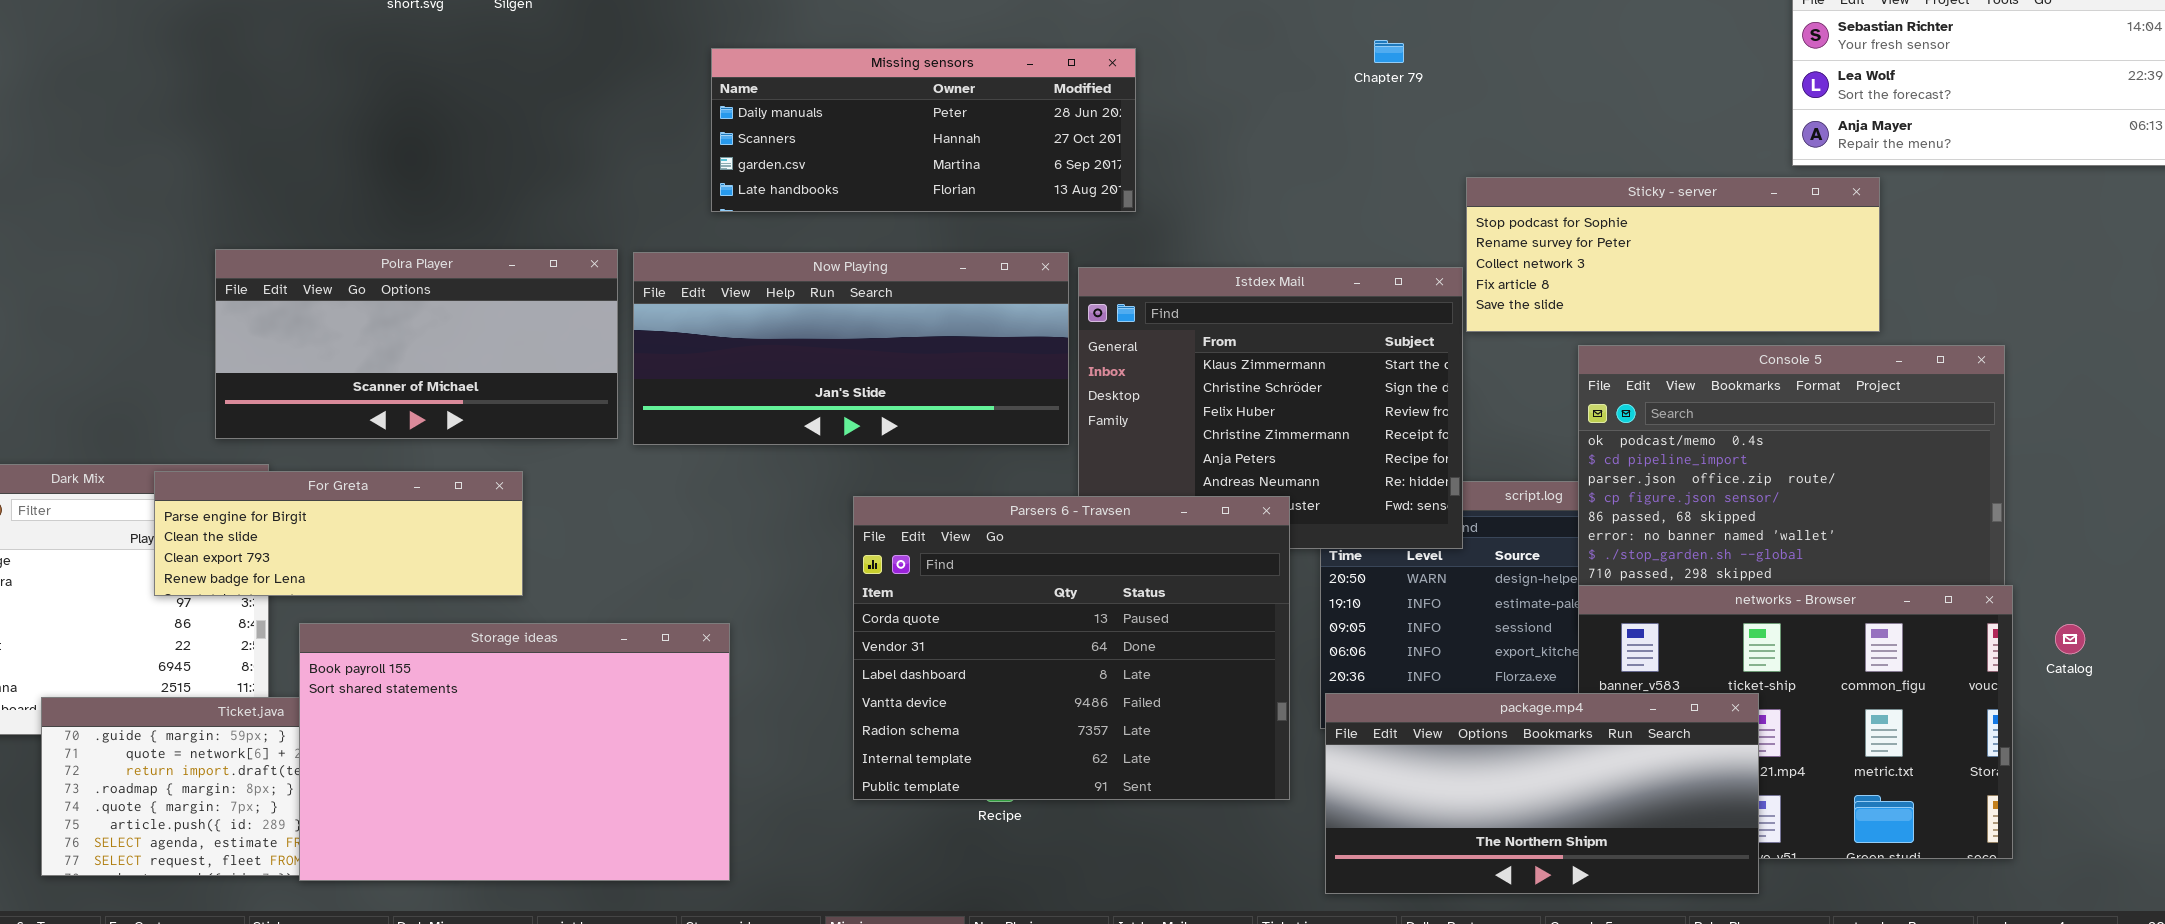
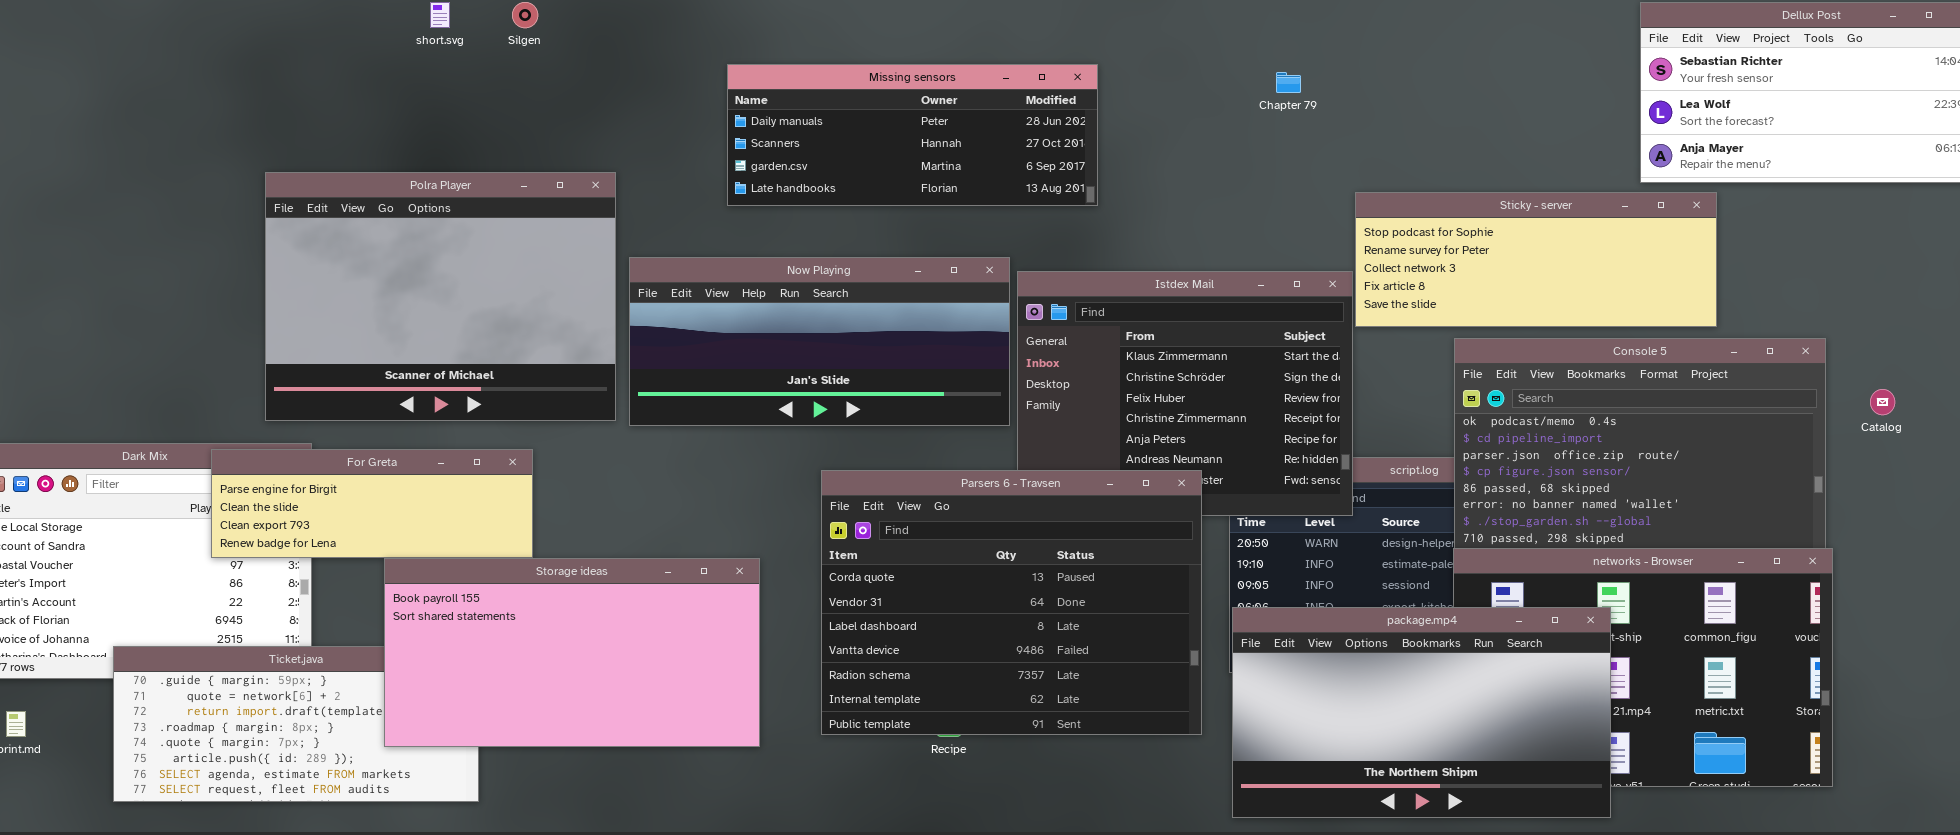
Missing sensors: [711,48,1136,212] -> [727,64,1098,206], moved
Polra Player: [215,249,618,439] -> [265,172,616,421], resized
Storage ideas: [299,623,730,881] -> [384,558,760,747], moved, resized
Catalog: [2055,624,2085,654] -> [1870,389,1895,415], moved
package.mp4: [1325,693,1759,894] -> [1232,607,1611,818], resized

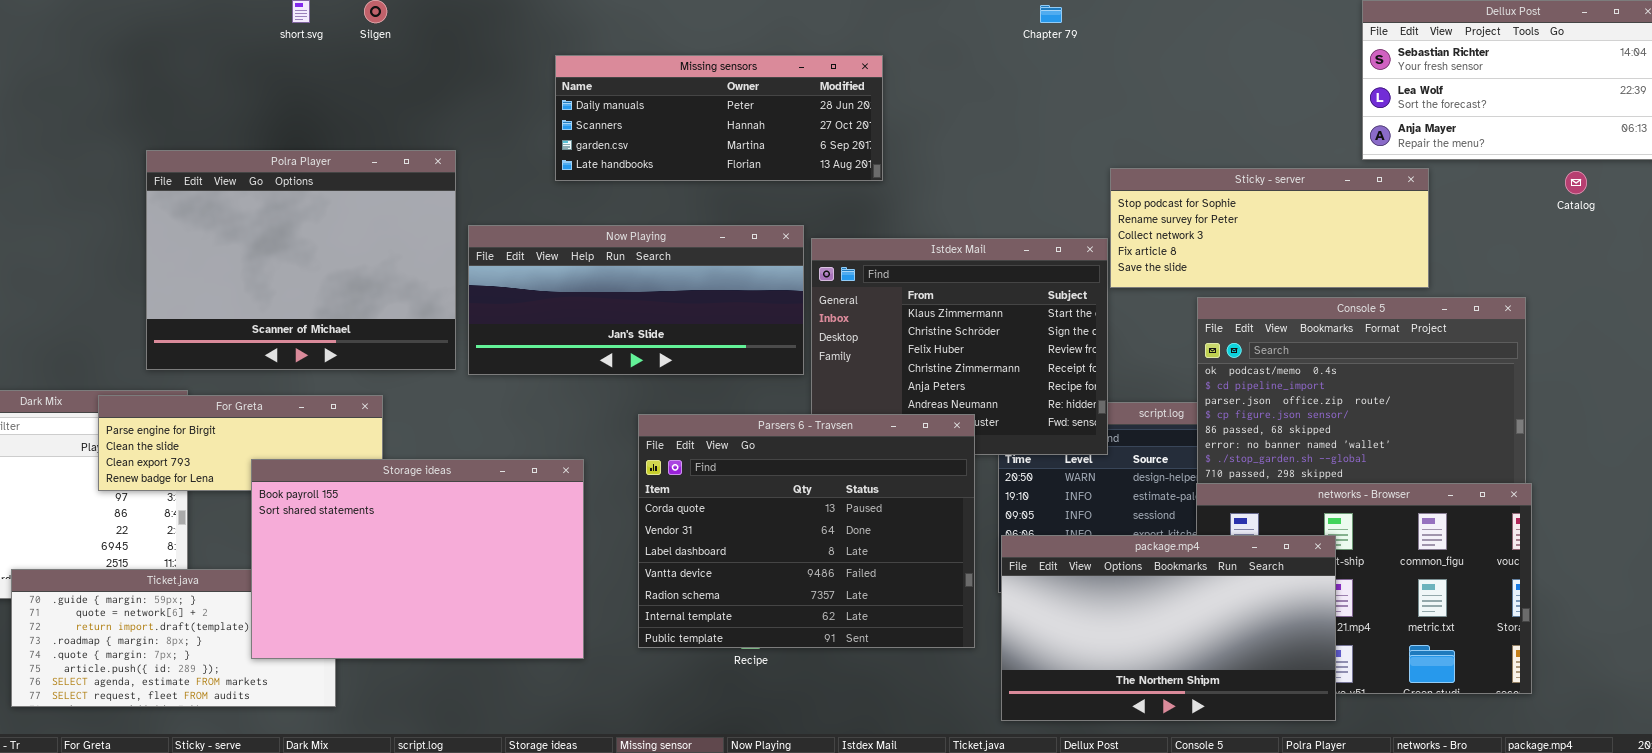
Chapter 79: [1276,72,1301,93] -> [1040,5,1062,23], moved
Catalog: [1870,389,1895,415] -> [1565,171,1587,194], moved
Storage ideas: [384,558,760,747] -> [251,459,584,659], resized

